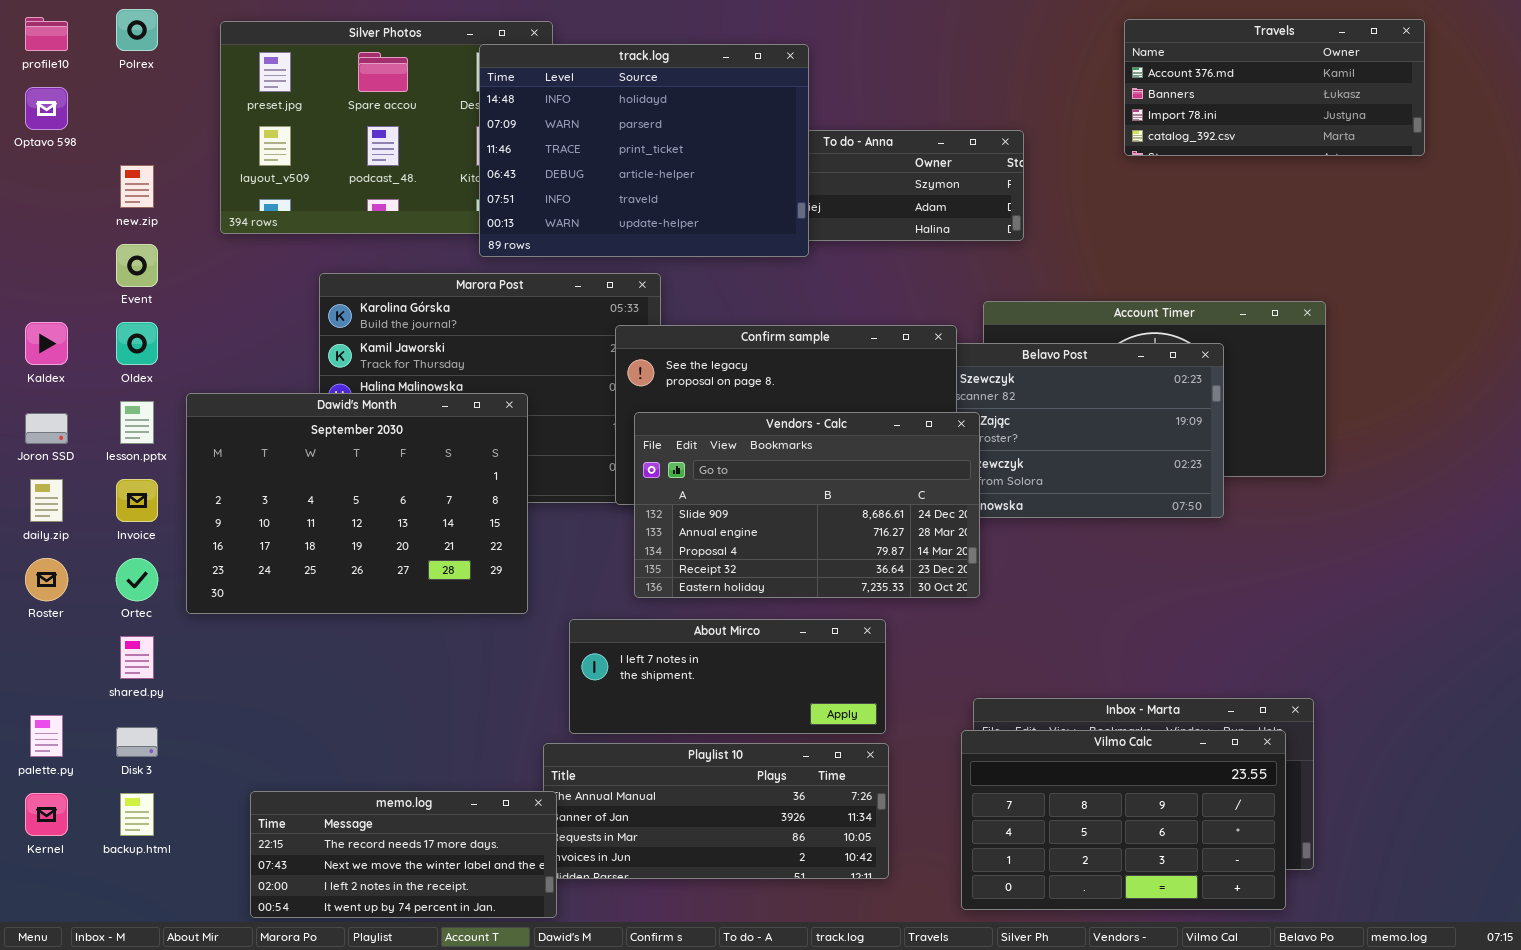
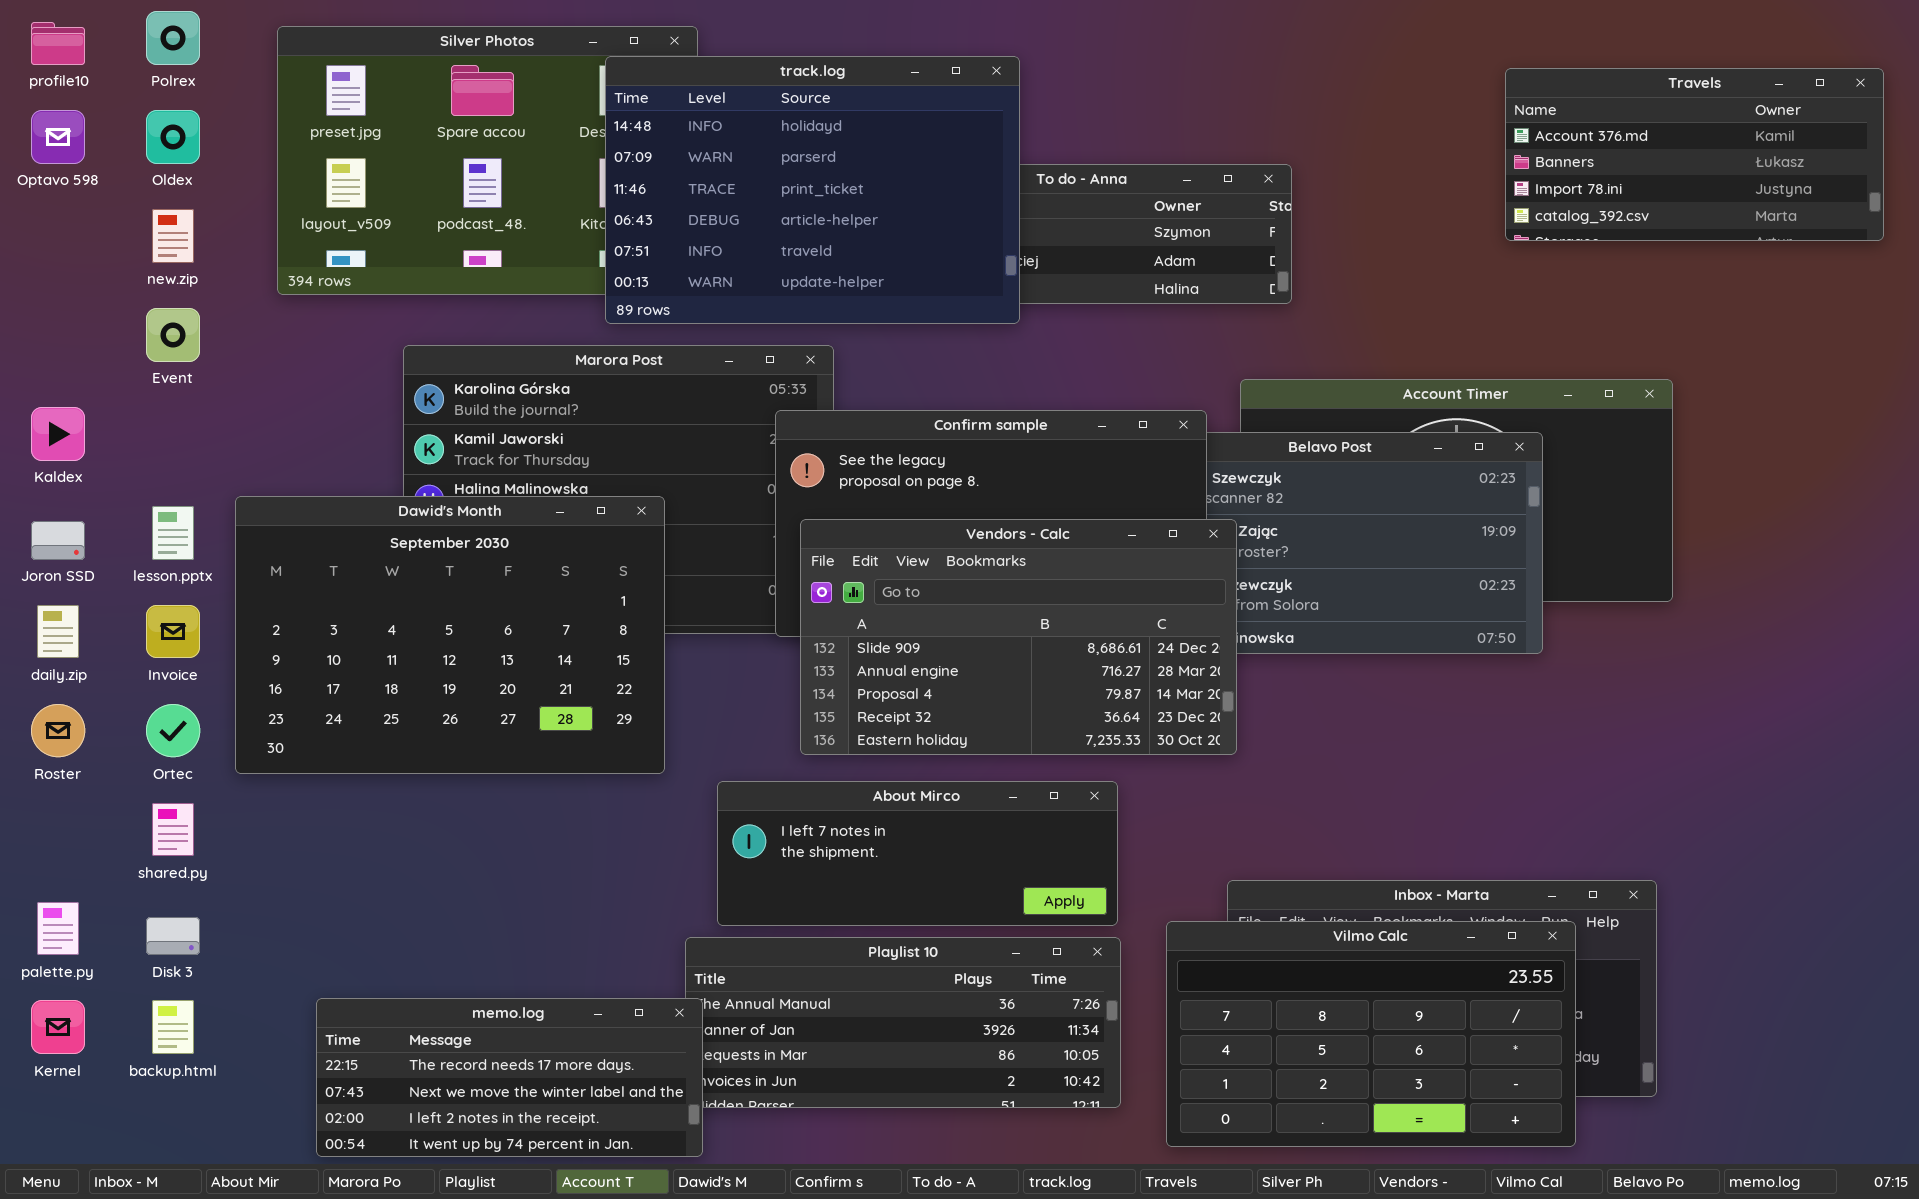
Travels: [1124,19,1425,156] -> [1505,68,1884,241], moved
Oldex: [116,322,158,365] -> [146,110,200,164], moved
Vilmo Calc: [961,730,1286,910] -> [1166,921,1576,1147], moved

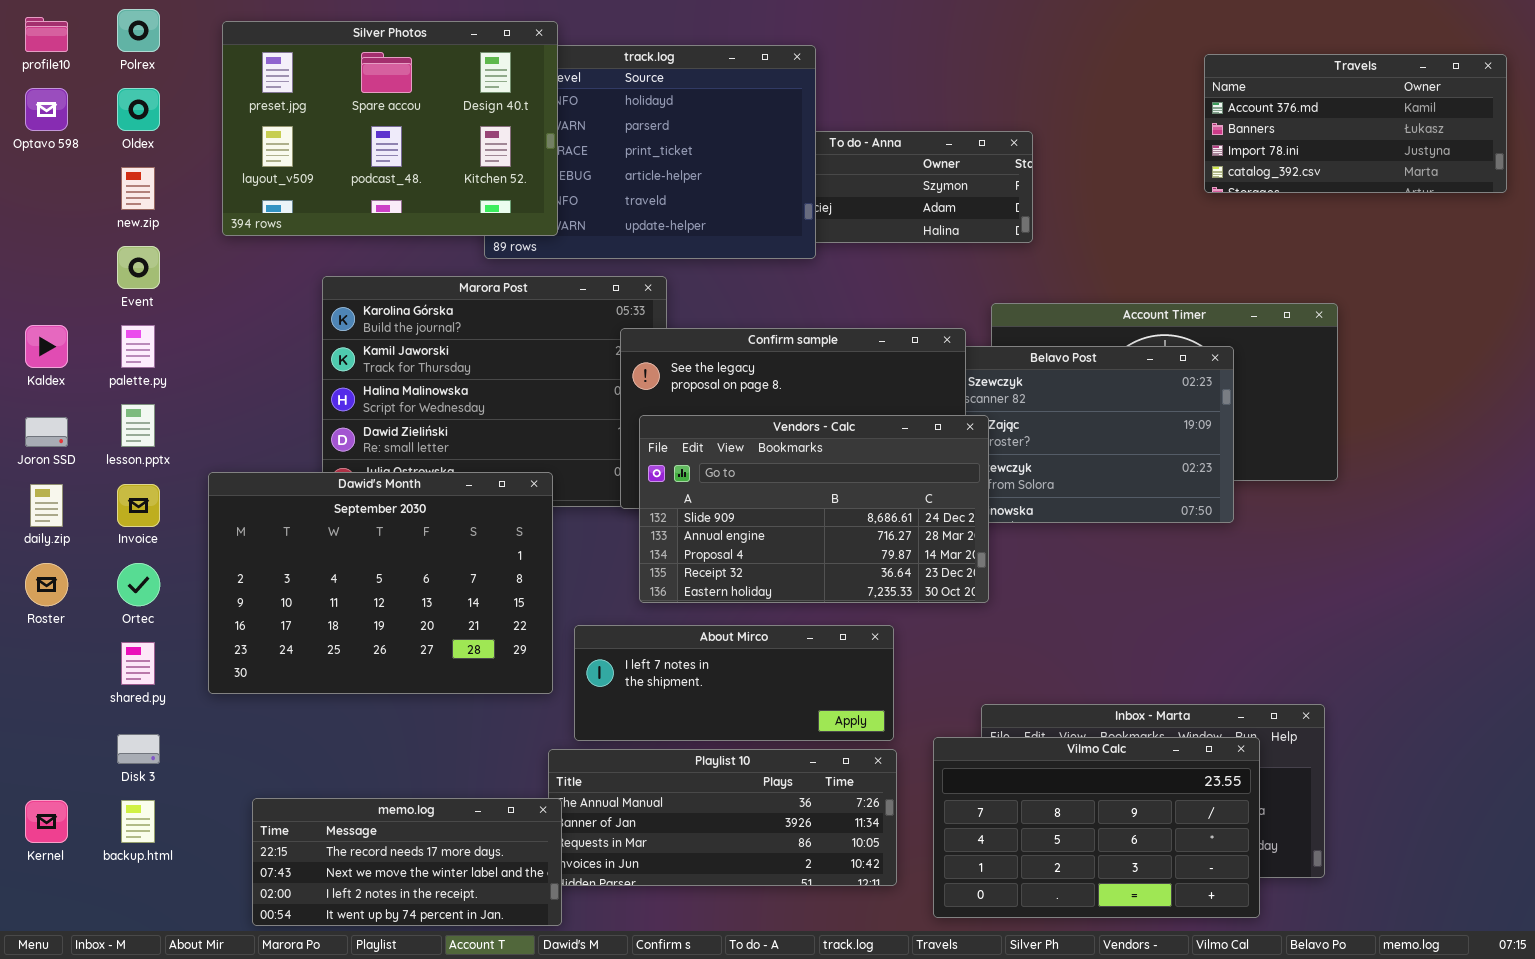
Silver Photos: [277,26,698,295] -> [222,21,558,236], raised
Dawid's Month: [235,496,665,774] -> [208,472,553,694], moved
palette.py: [37,902,79,955] -> [121,325,155,368], moved

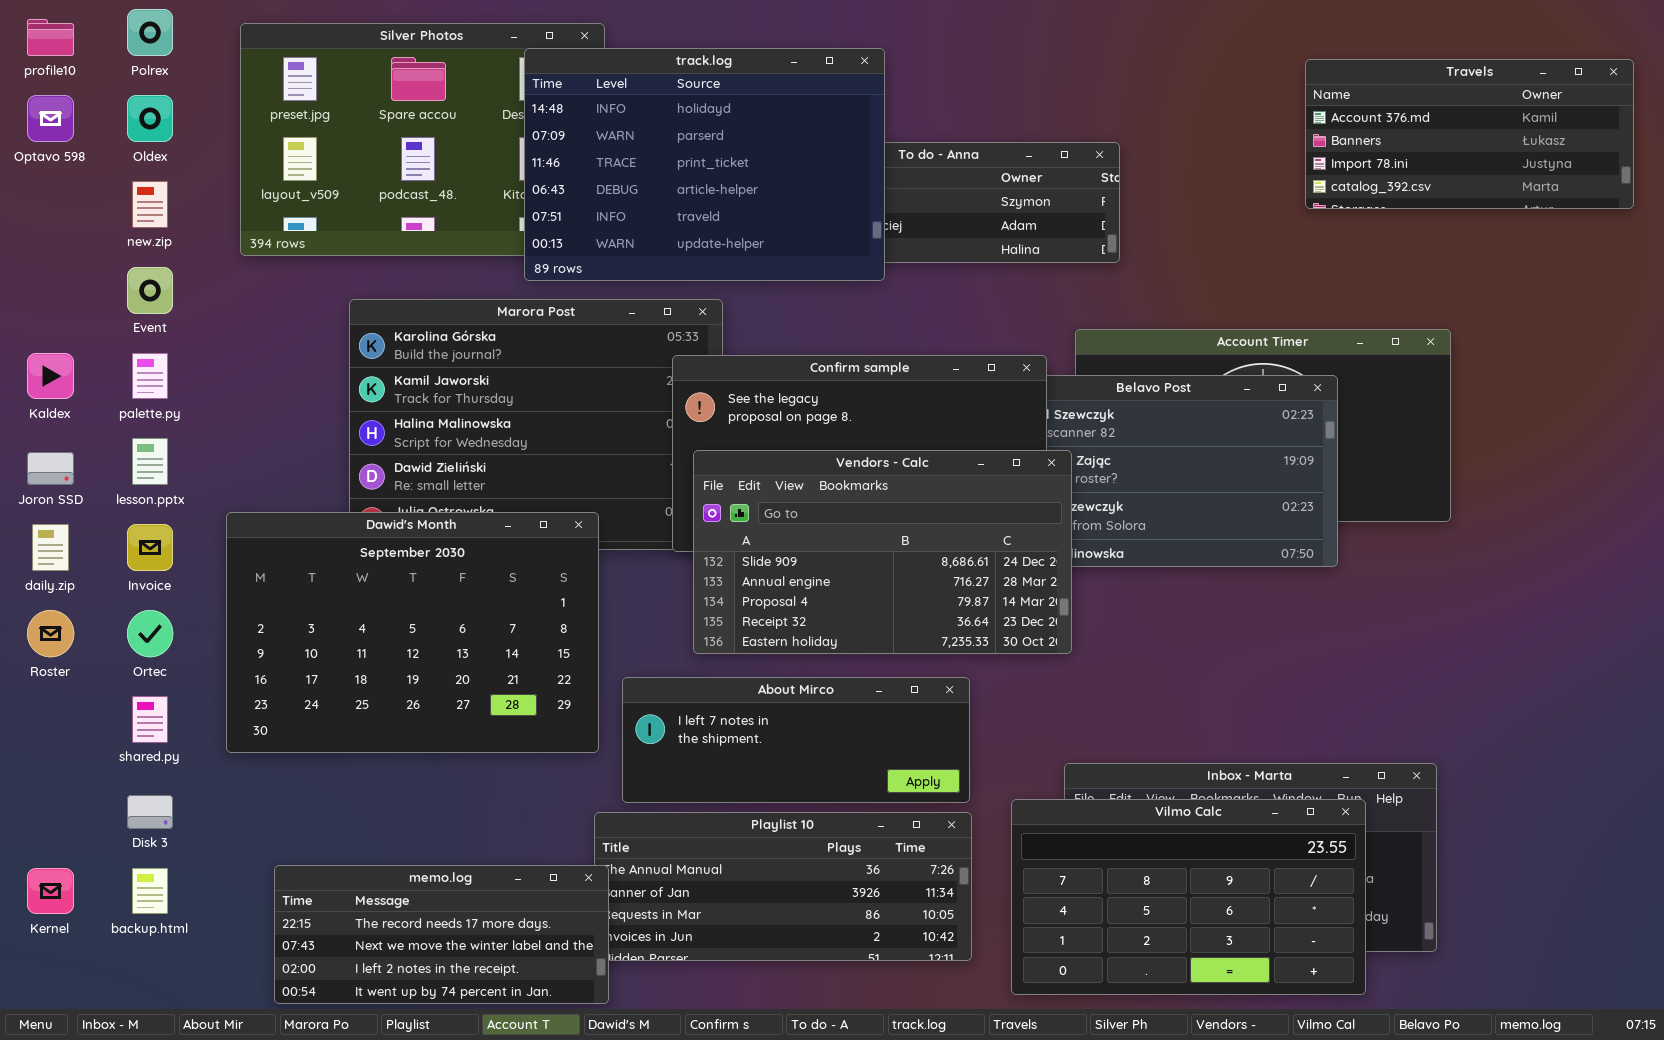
track.log: [484,45,816,259] -> [524,48,885,281], raised

